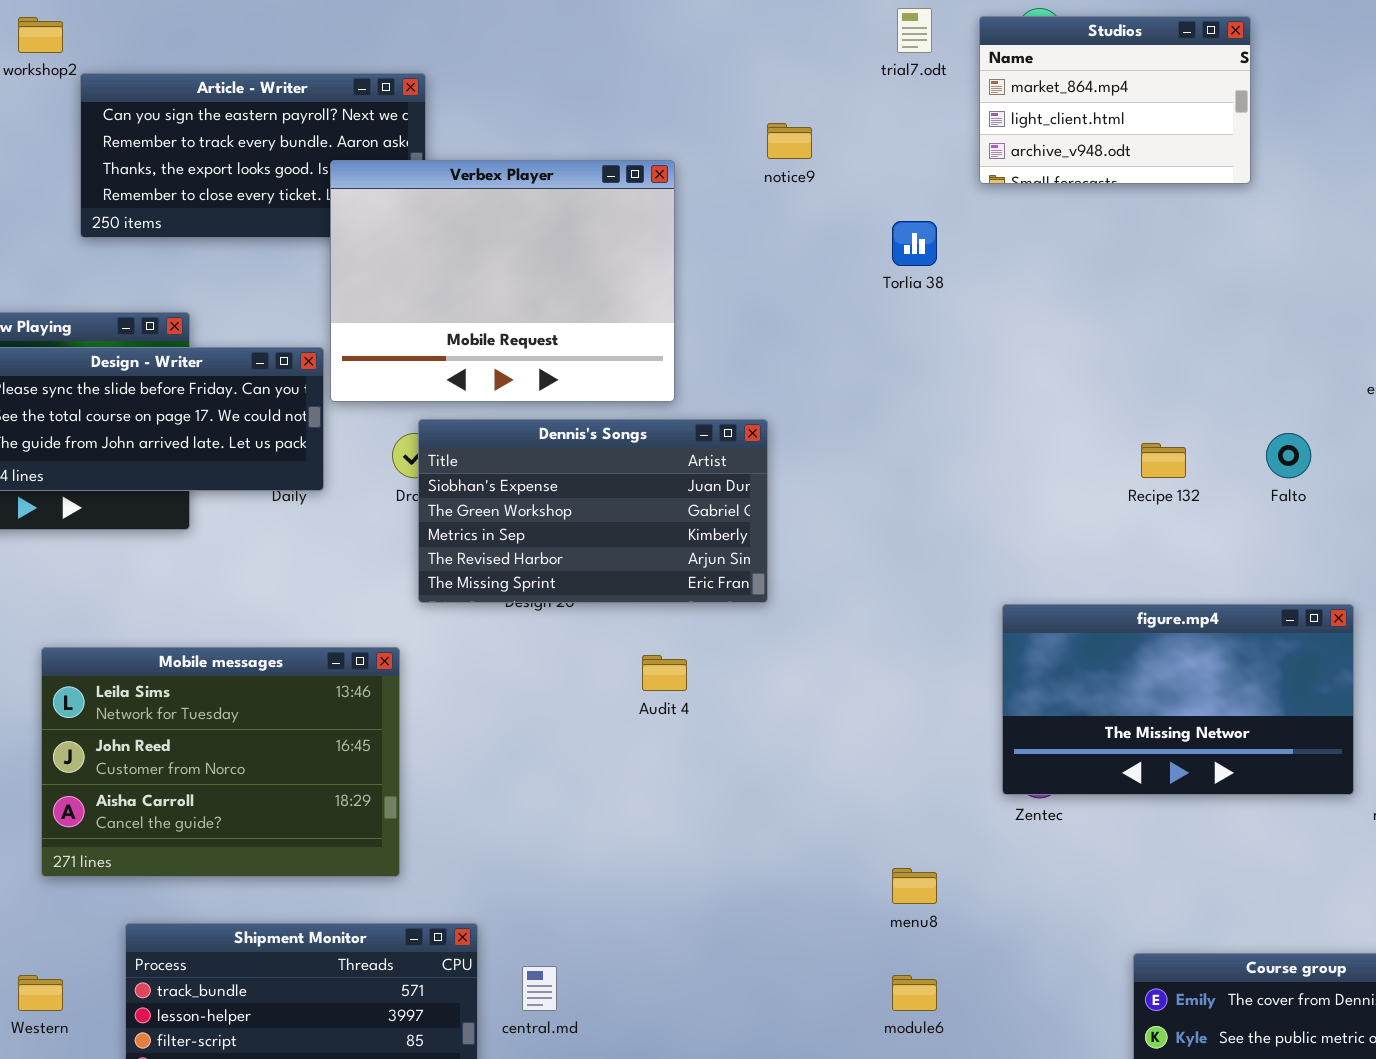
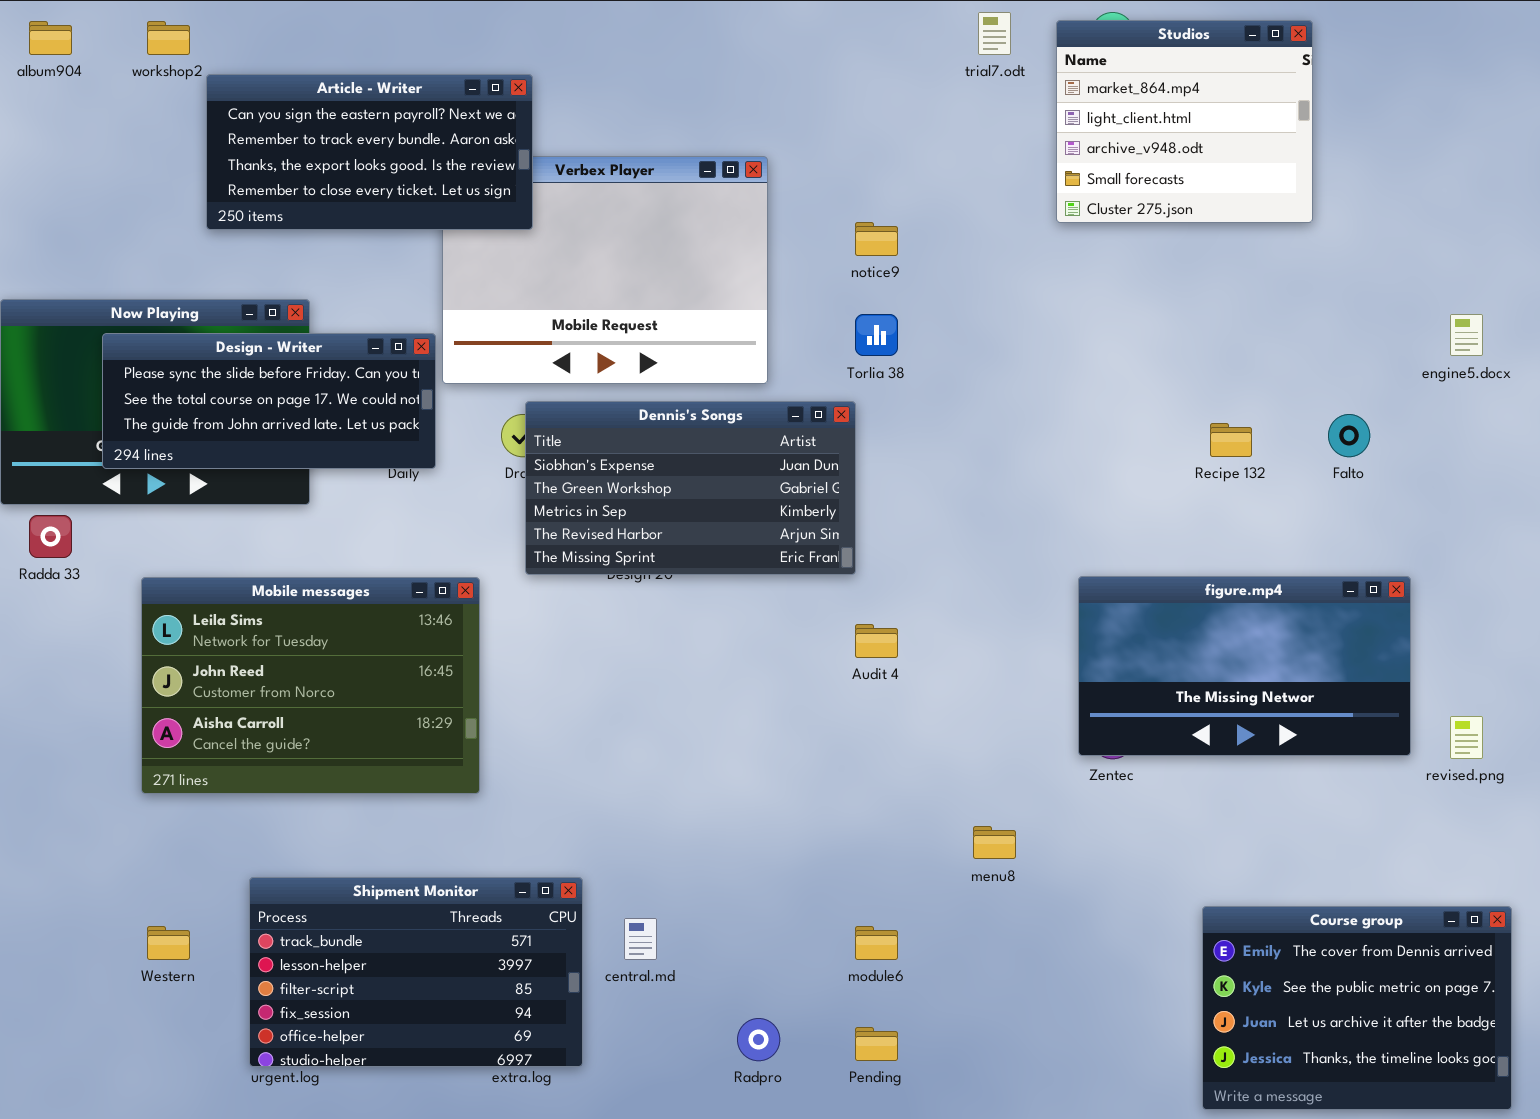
Studios: [979,16,1251,184] -> [1056,20,1313,223], resized
Article - Writer: [80,73,426,238] -> [206,74,533,230], raised
notice9: [767,123,812,159] -> [855,222,898,256], moved
Torlia 38: [892,221,937,266] -> [855,314,898,356], moved
Mobile messages: [41,647,400,877] -> [141,577,480,794], moved
Audit 4: [642,655,687,691] -> [855,624,898,658], moved
module6: [892,975,937,1011] -> [855,926,898,960], moved

